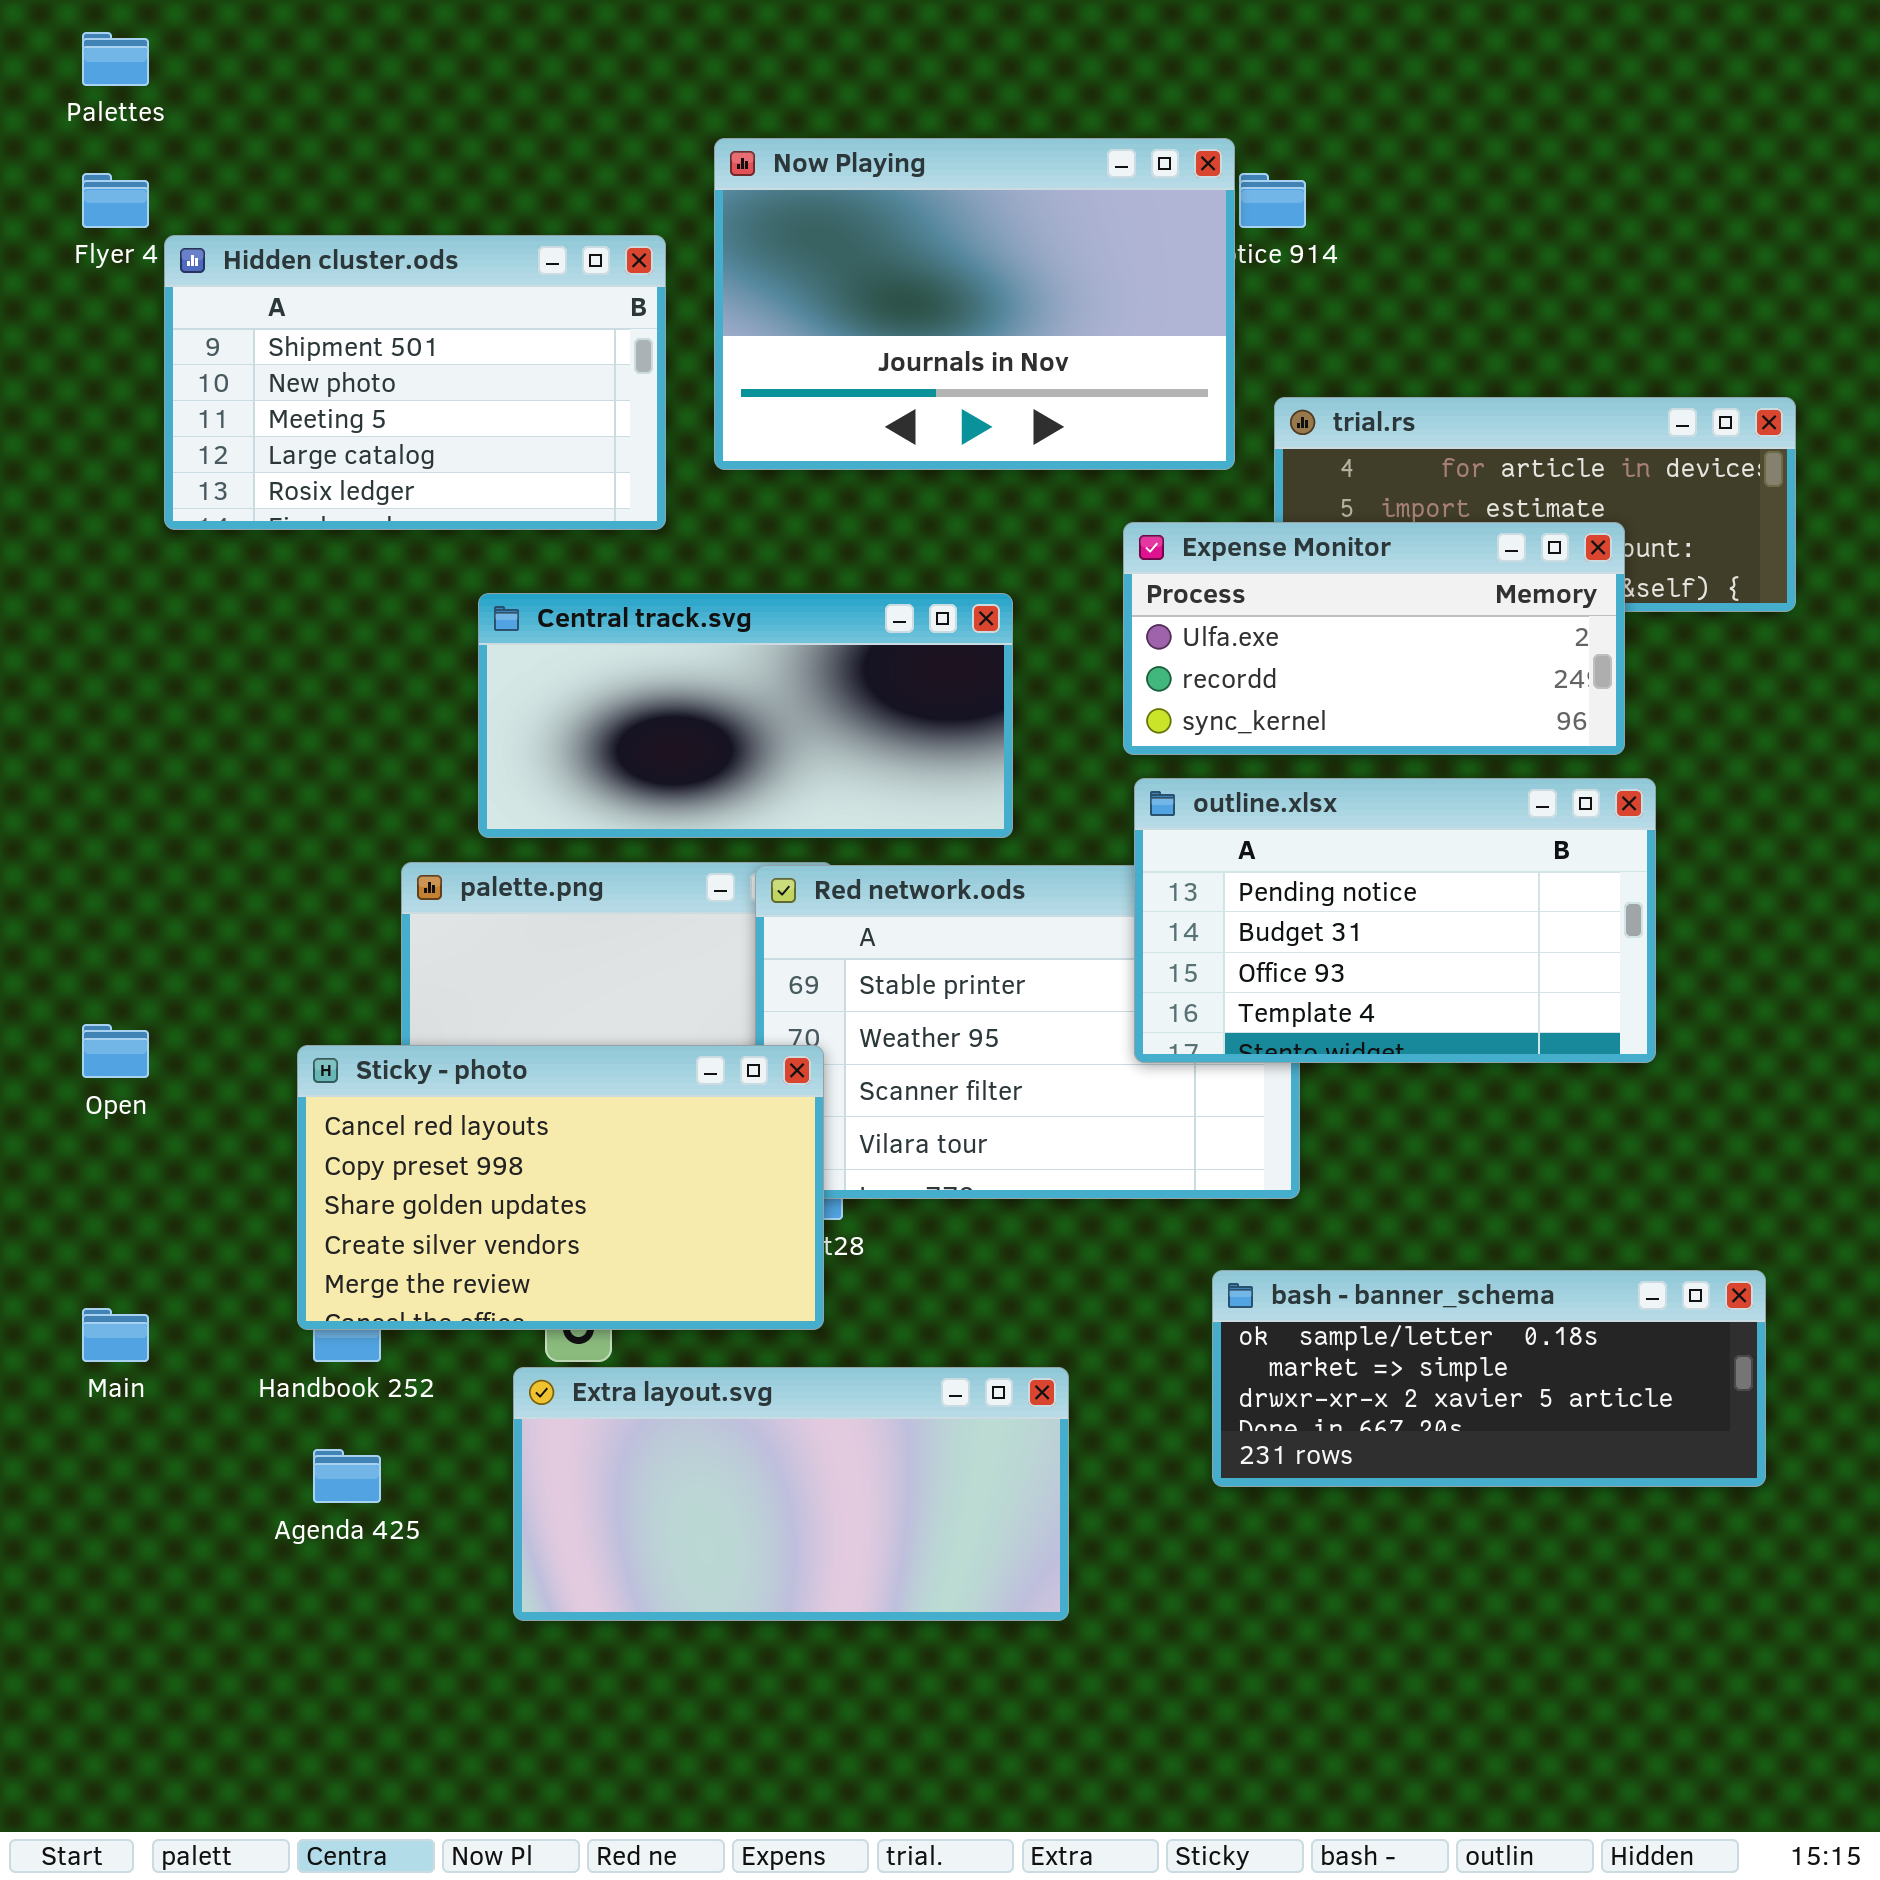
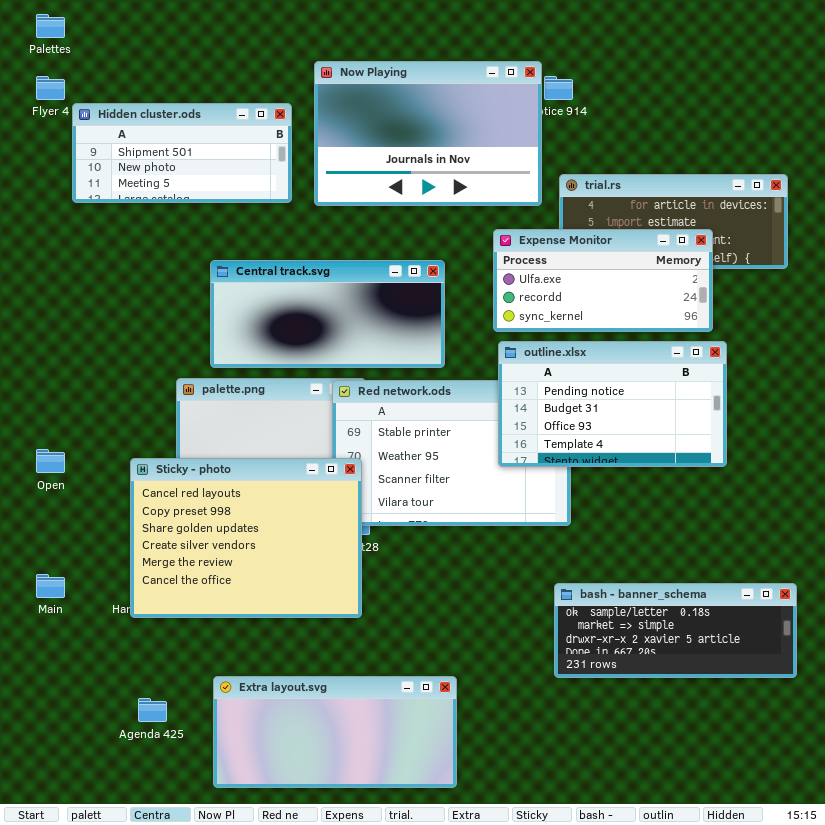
Hidden cluster.ods: [164,235,666,530] -> [72,103,292,203], resized
Sticky - photo: [297,1045,824,1330] -> [130,458,362,618], resized
bash - banner_schema: [1212,1270,1766,1487] -> [554,583,797,678], moved
Extra layout.svg: [513,1367,1069,1621] -> [213,676,457,788], moved
Agenda 425: [313,1449,381,1503] -> [138,698,167,722], moved

